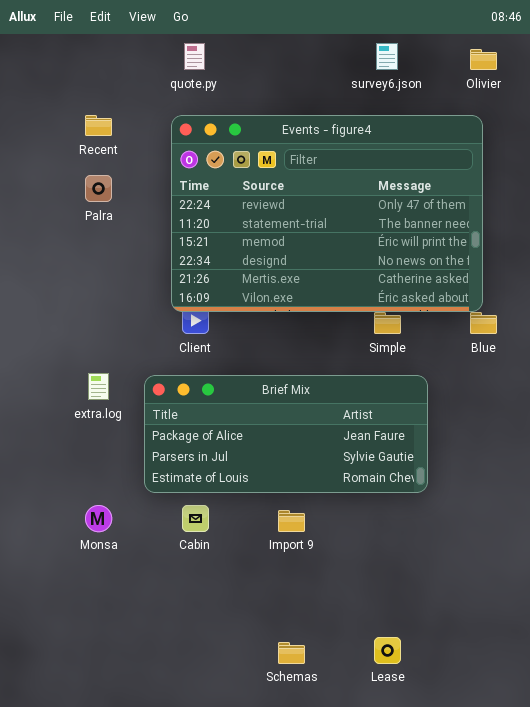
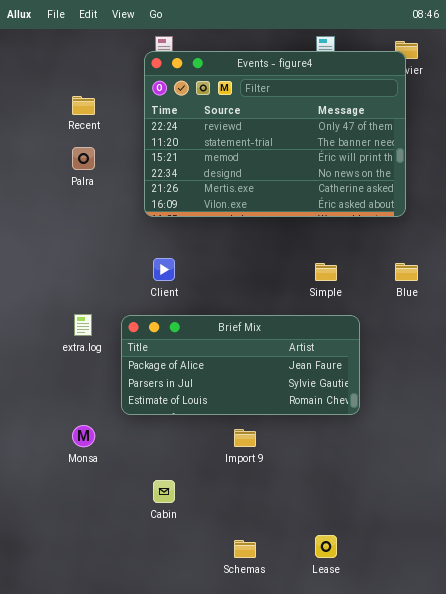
Events - figure4: [171,115,483,312] -> [144,51,406,217], moved
Cabin: [182,505,209,532] -> [153,480,175,503], moved

